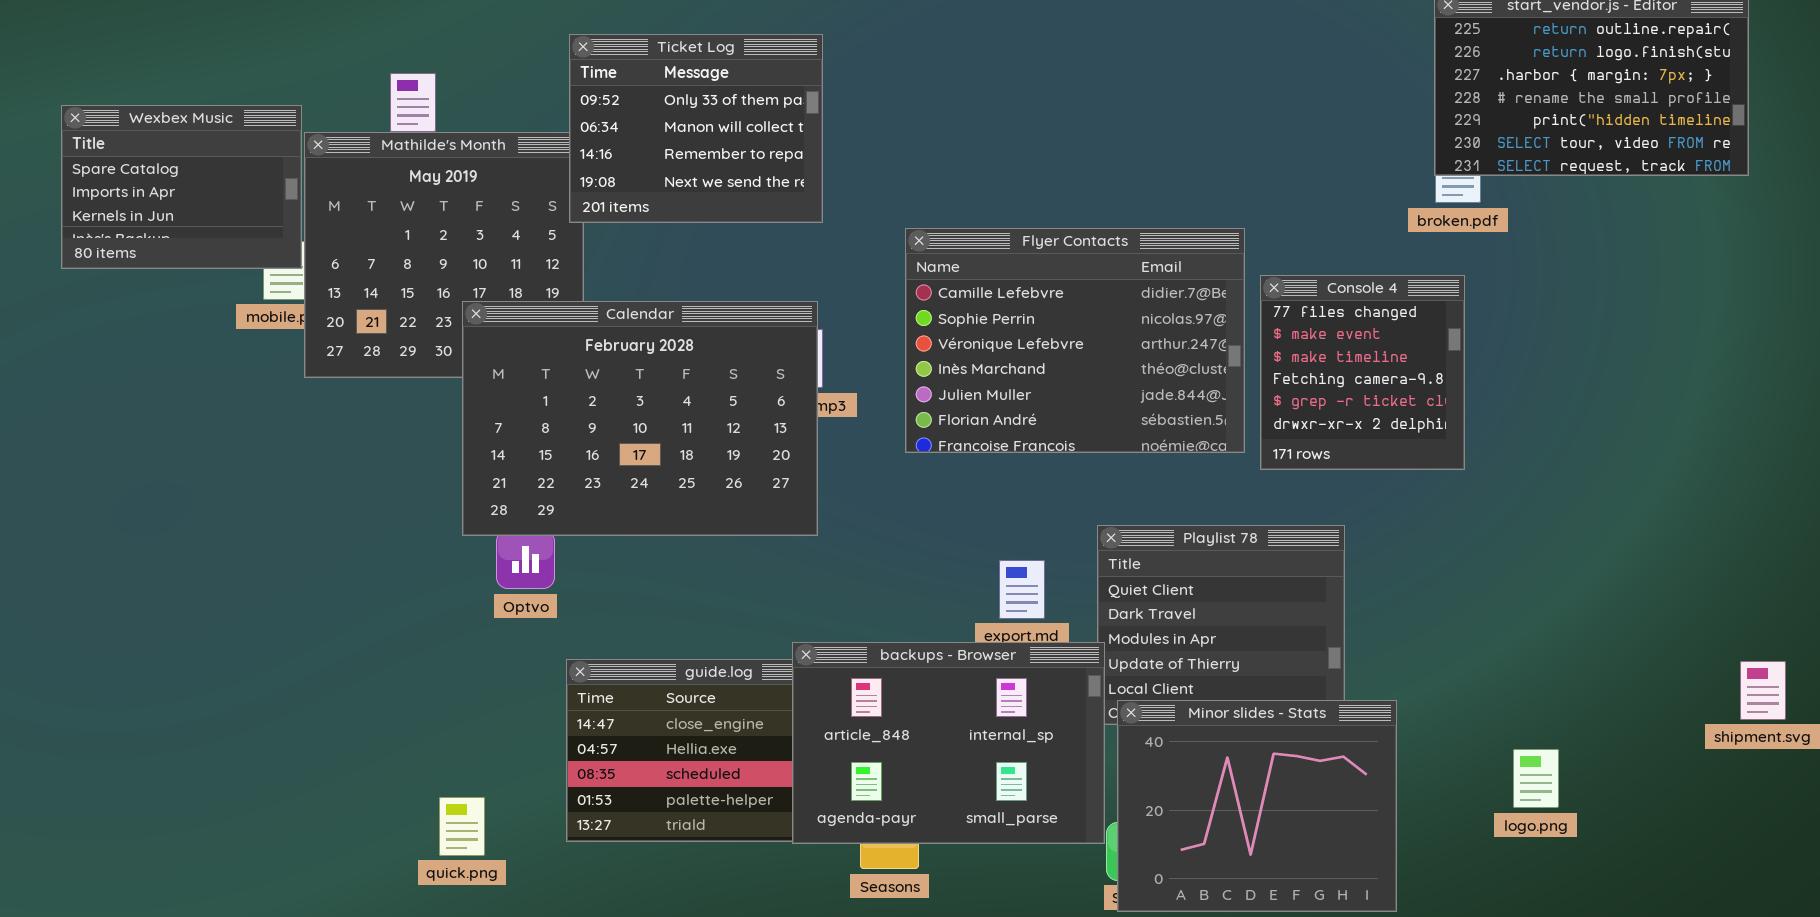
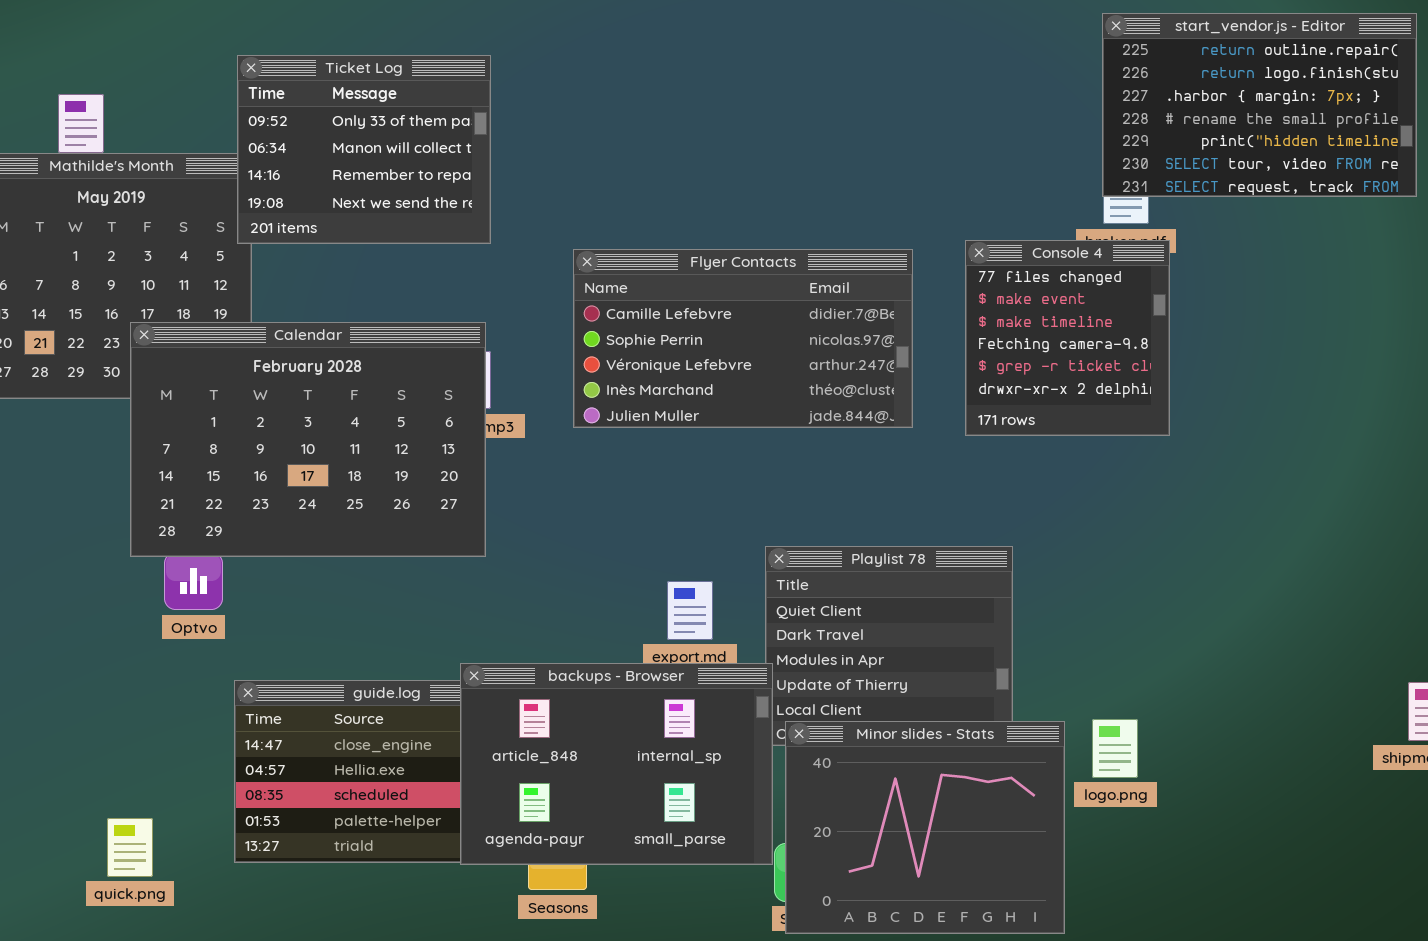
Flyer Contacts: [905,228,1245,453] -> [573,249,913,428], resized
Console 4: [1260,275,1465,470] -> [965,240,1170,436], moved
logo.png: [1513,749,1559,808] -> [1092,719,1138,778], moved

